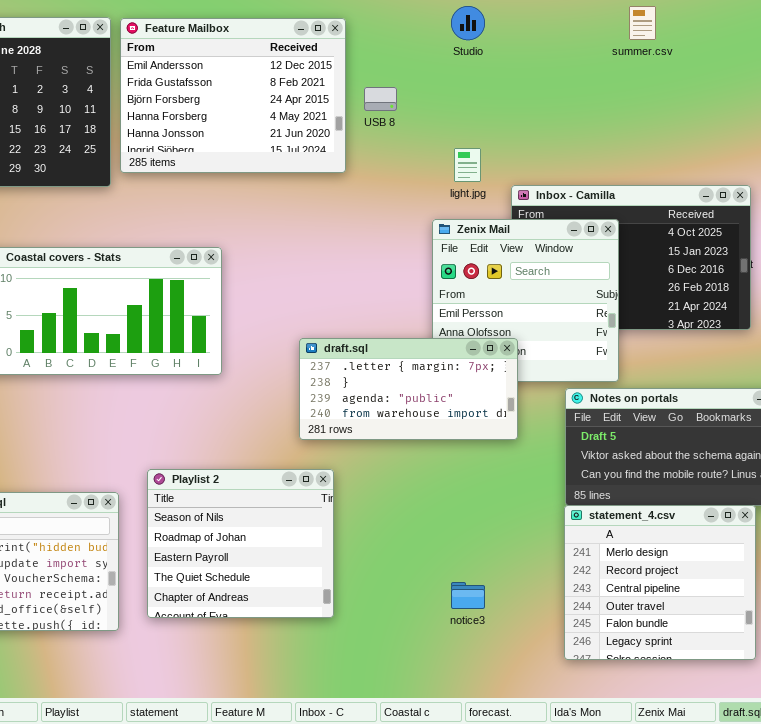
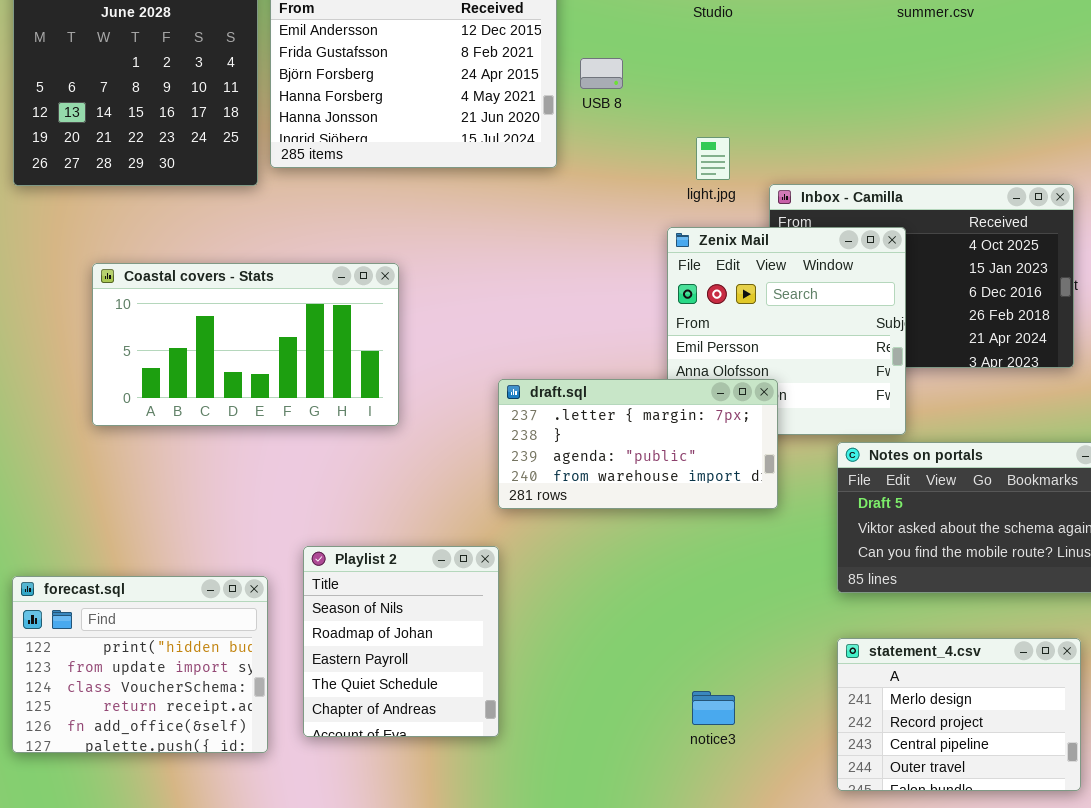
Playlist 2: [147,469,334,618] -> [303,546,499,737], resized
statement_4.csv: [564,505,756,660] -> [837,638,1081,791], resized

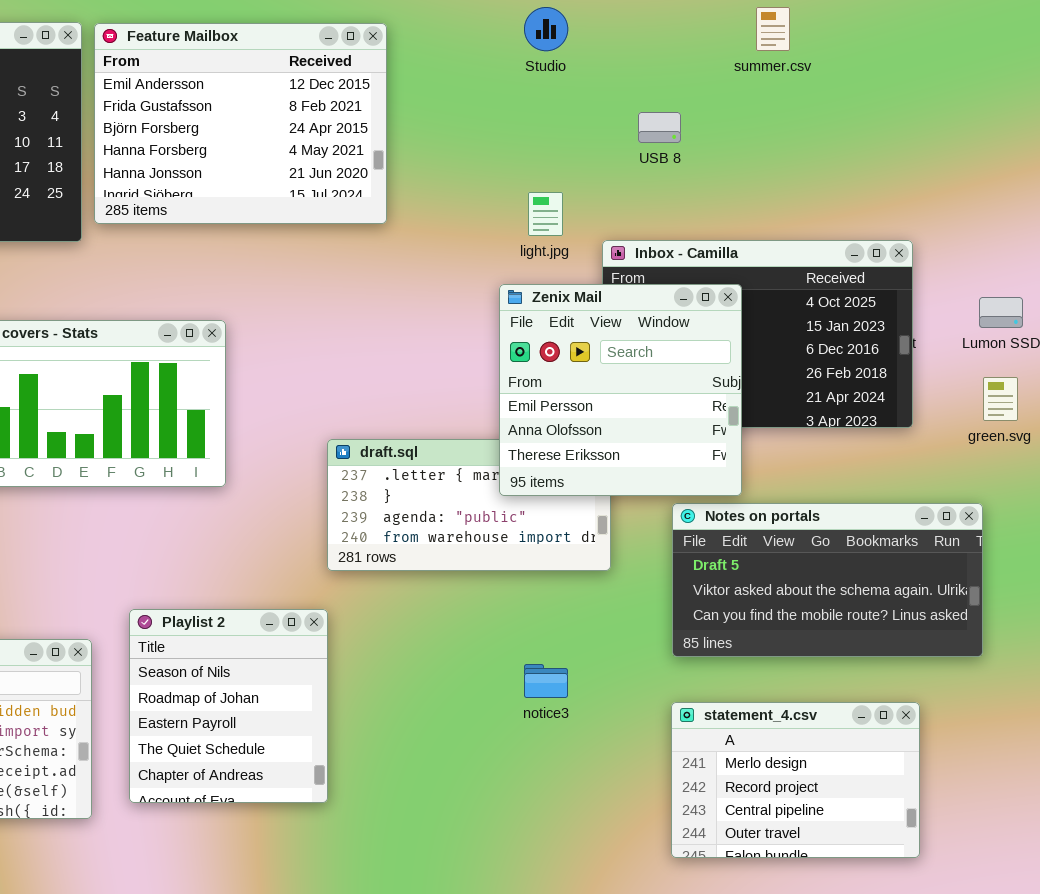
USB 8: [580,58,623,89] -> [638,112,681,143], moved
Zenix Mail: [667,227,906,435] -> [499,284,742,496], raised
notice3: [692,691,735,725] -> [524,664,568,698], moved

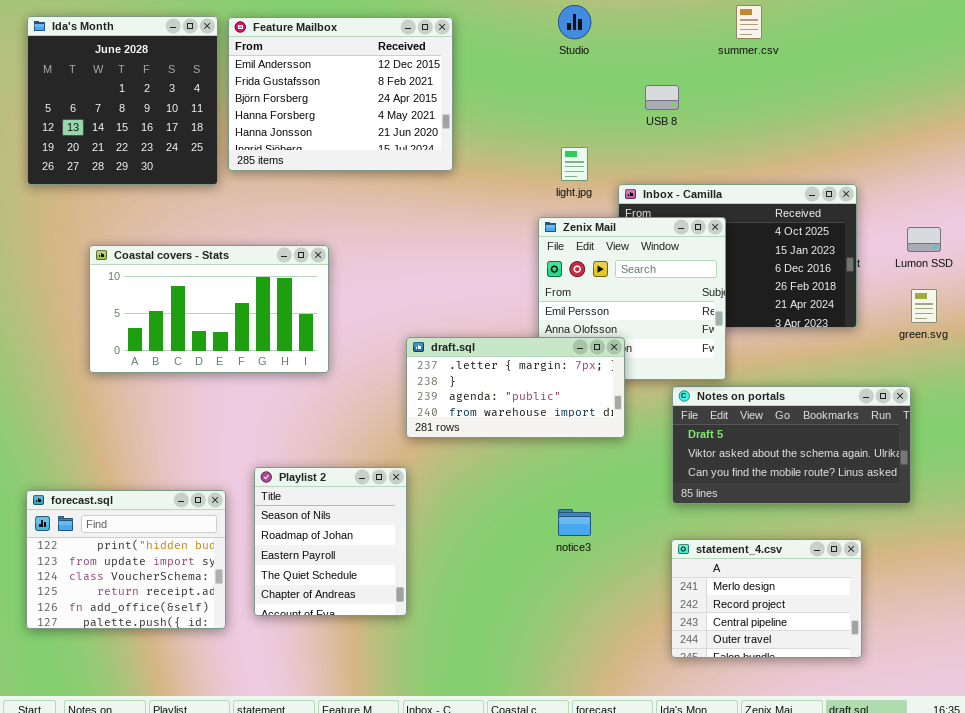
draft.sql: [327,439,611,571] -> [406,337,625,438], raised

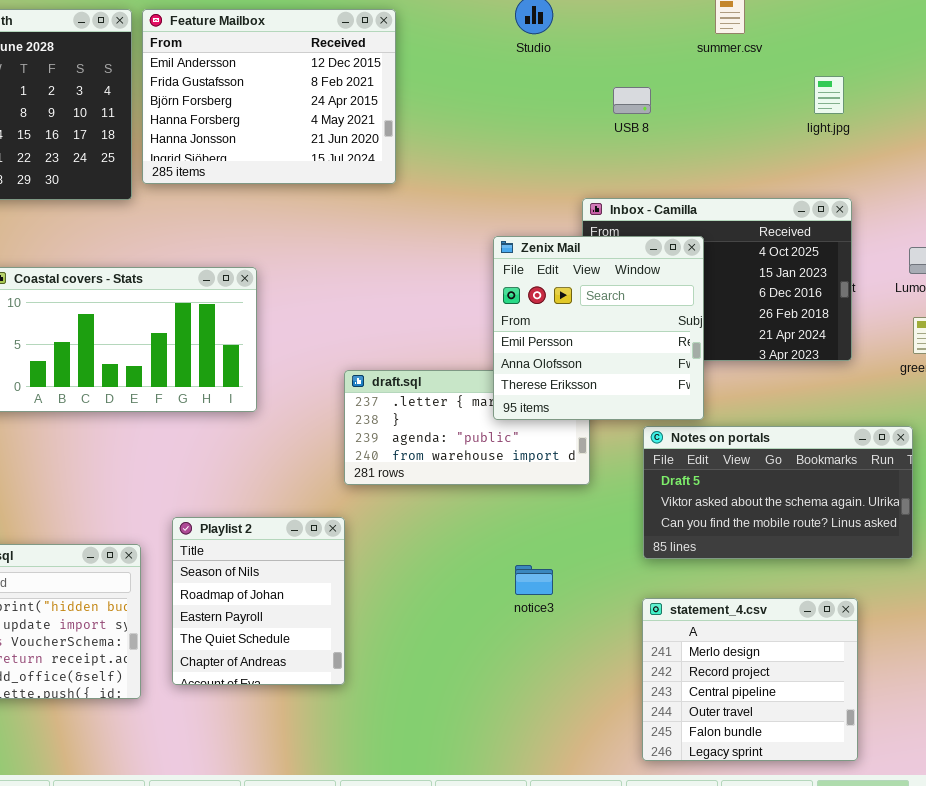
light.jpg: [561,147,588,181] -> [814,76,844,114], moved
Zenix Mail: [538,217,726,380] -> [493,236,704,420], raised
statement_4.csv: [671,539,862,658] -> [642,598,858,761], resized

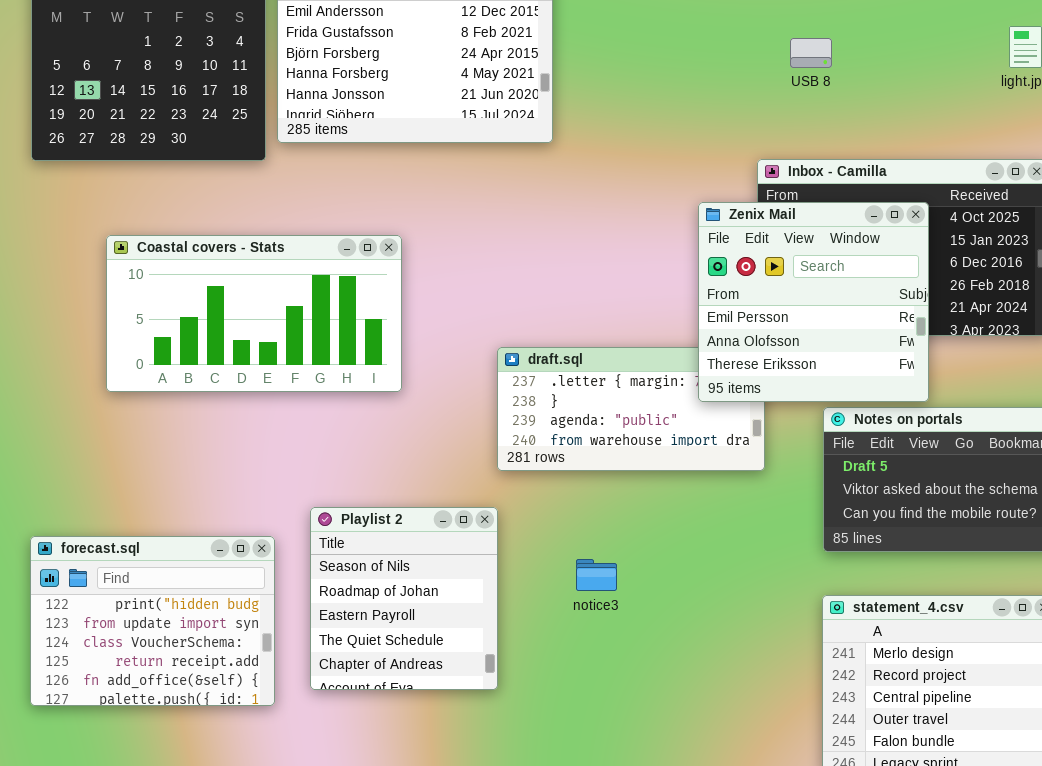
Zenix Mail: [493,236,704,420] -> [698,202,929,402], moved
notice3: [515,565,553,595] -> [576,559,617,591], moved

